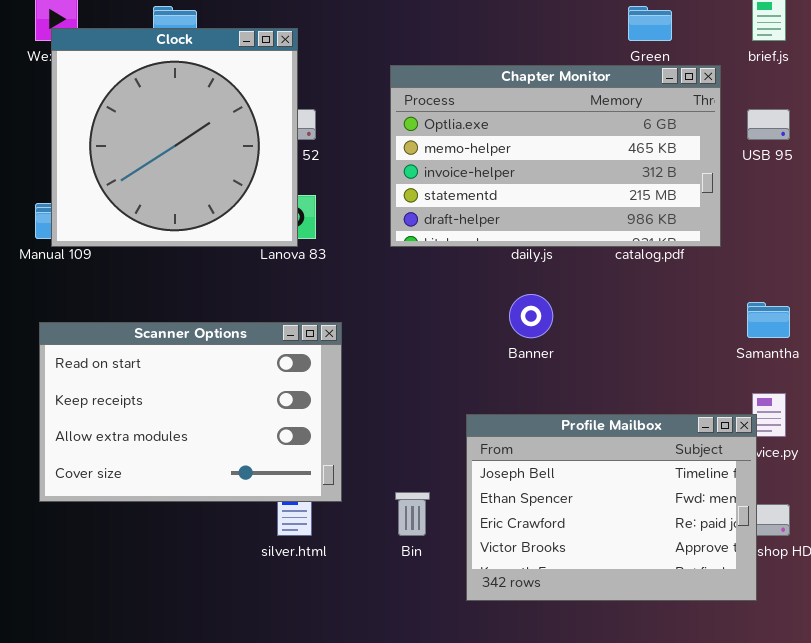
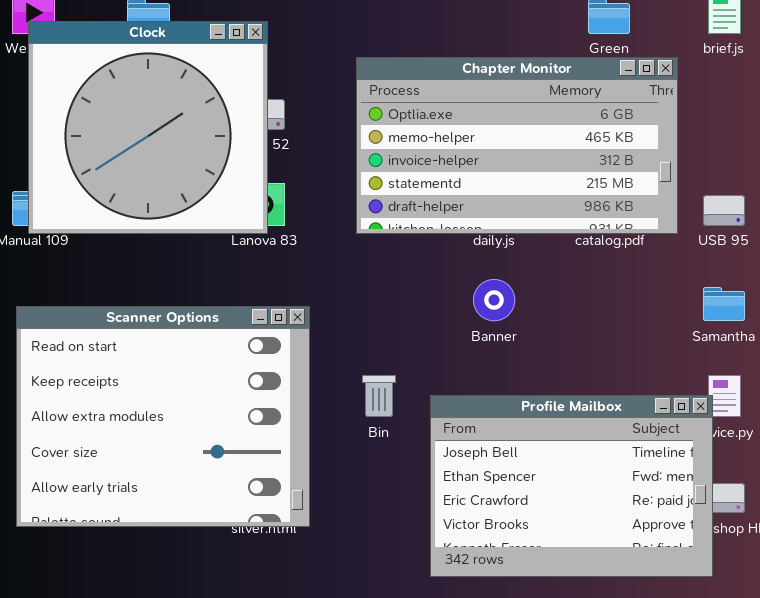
USB 95: [747,109,790,140] -> [703,195,745,226], moved
Scanner Options: [39,322,342,502] -> [16,306,310,527], resized
Bin: [395,492,430,536] -> [362,375,396,417], moved

